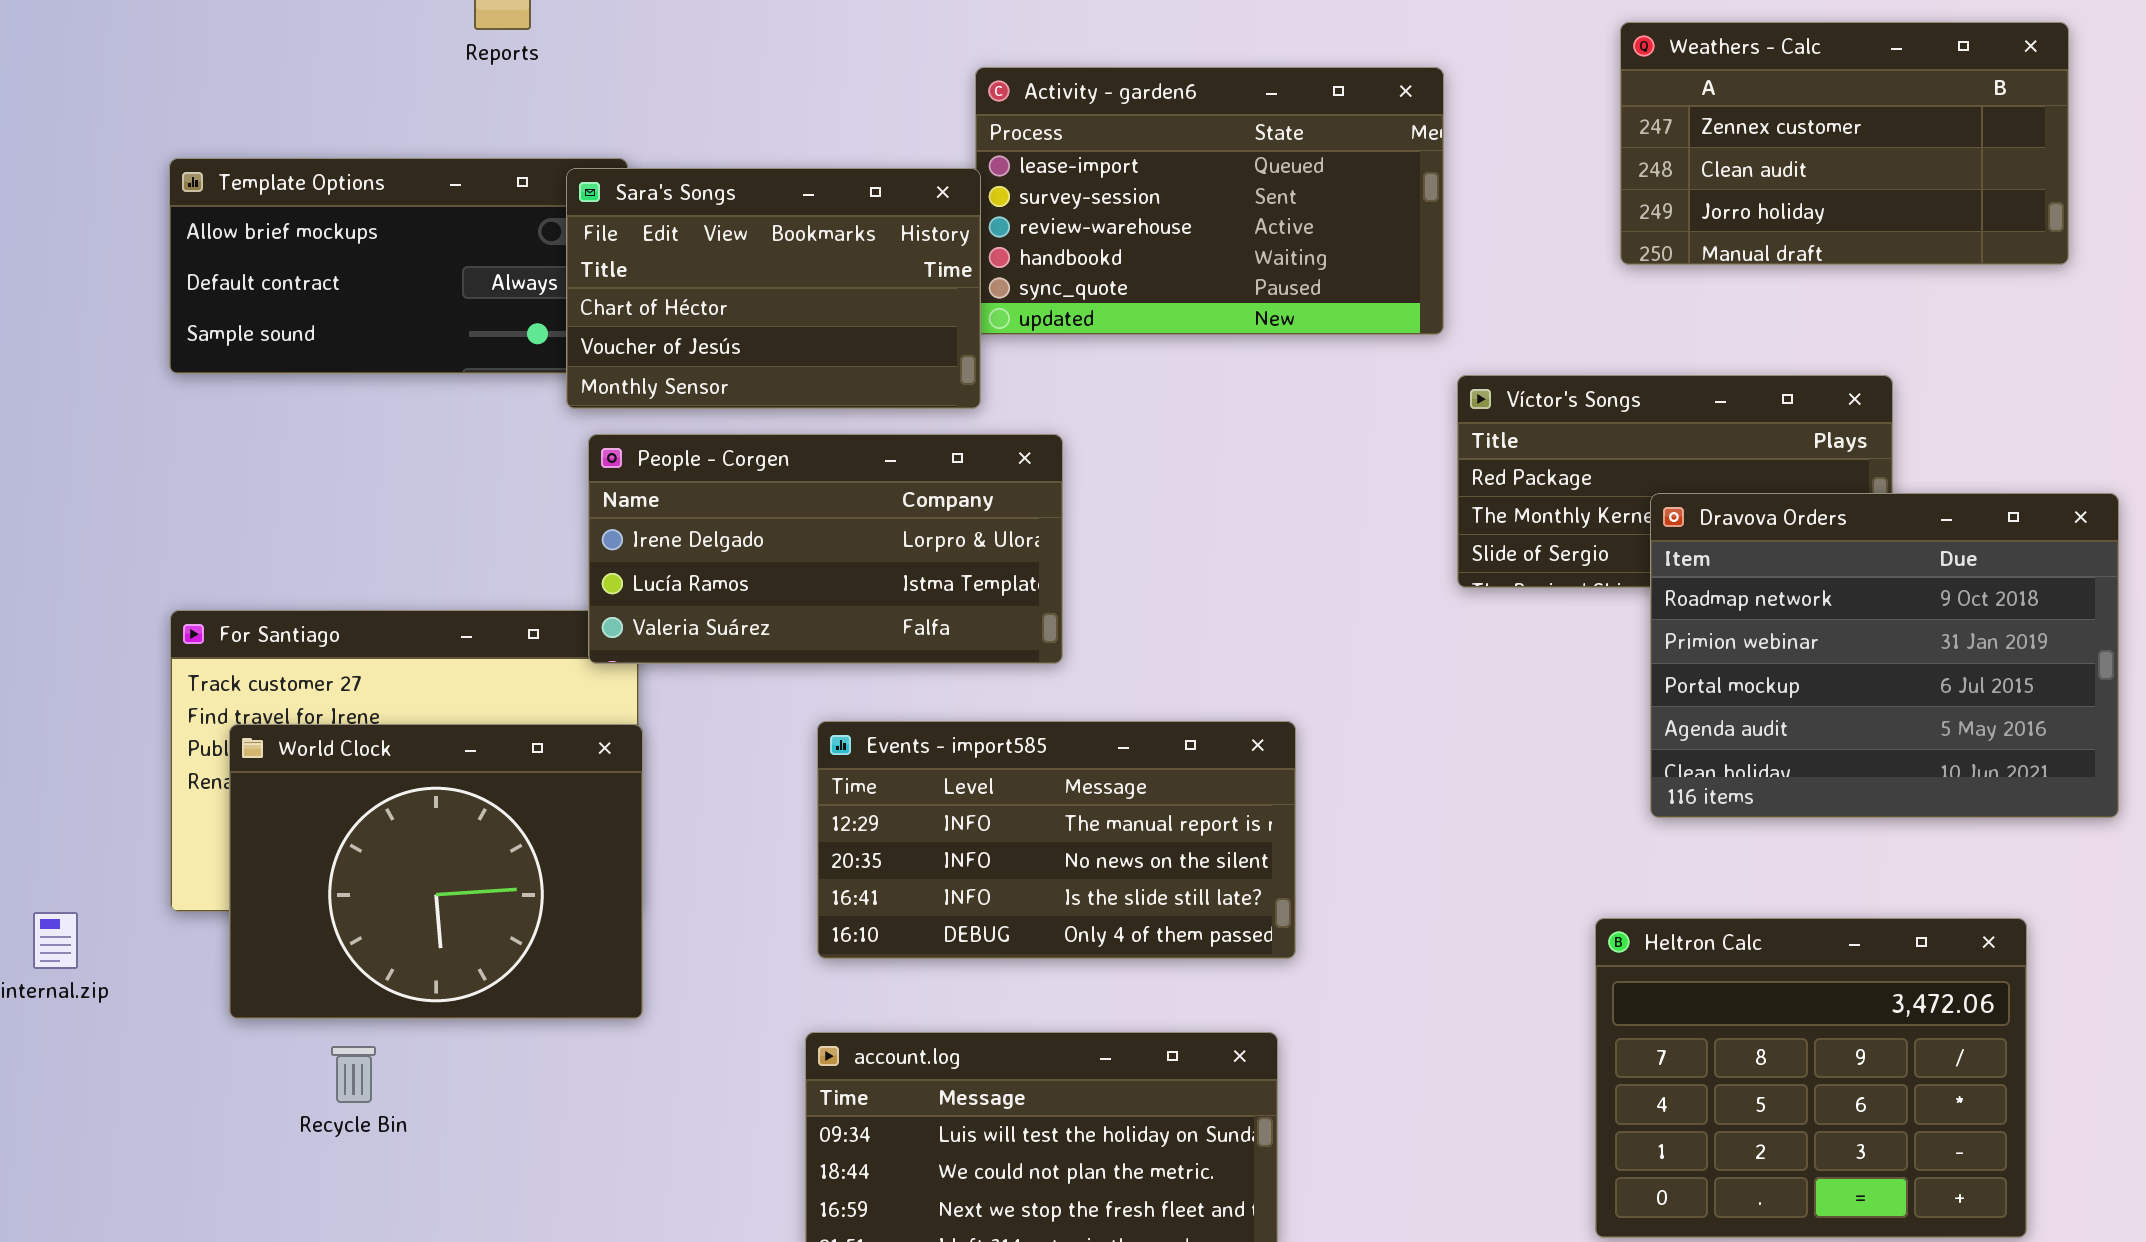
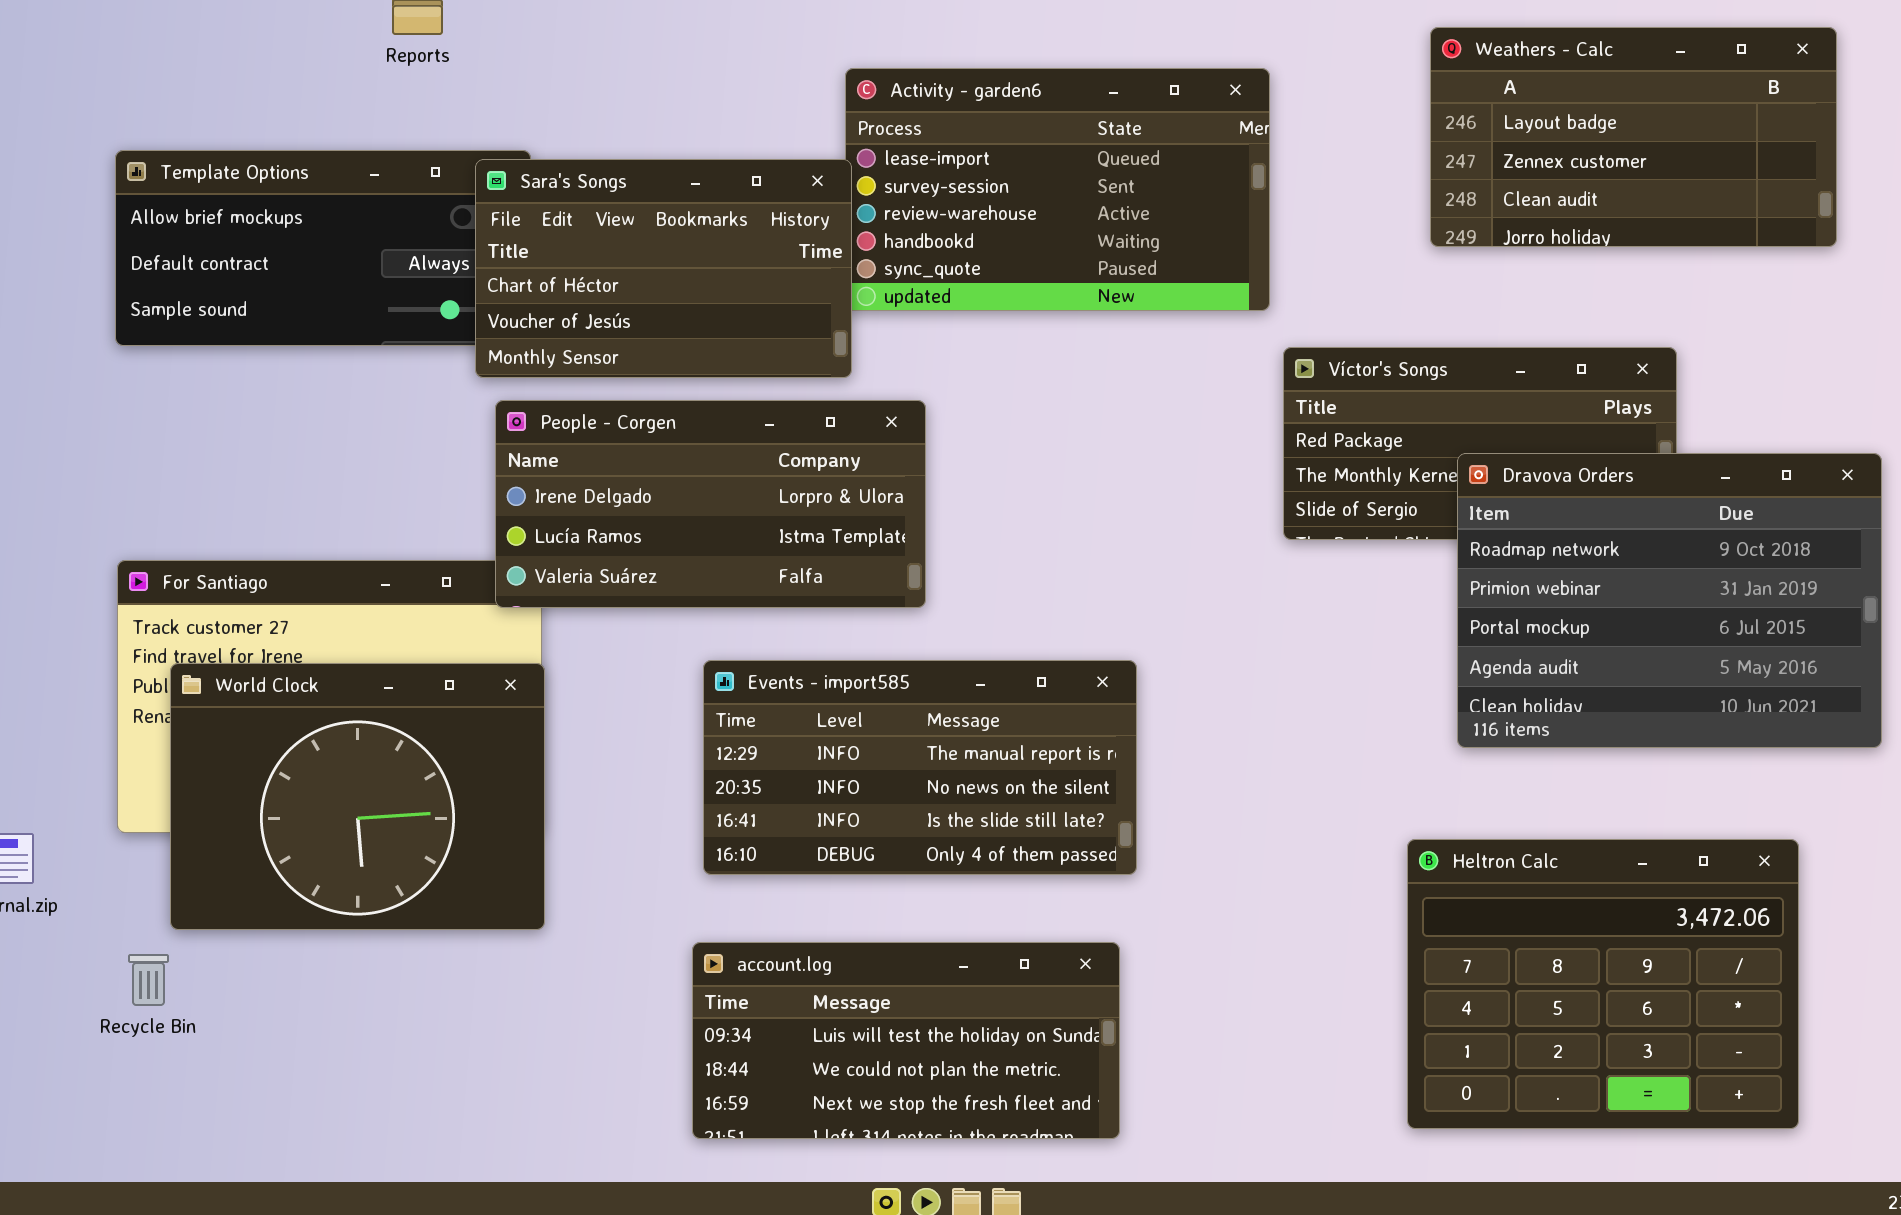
Weathers - Calc: [1620,22,2069,265] -> [1430,27,1837,247], scrolled up 1 row
Recycle Bin: [331,1046,376,1103] -> [128,954,169,1006], moved

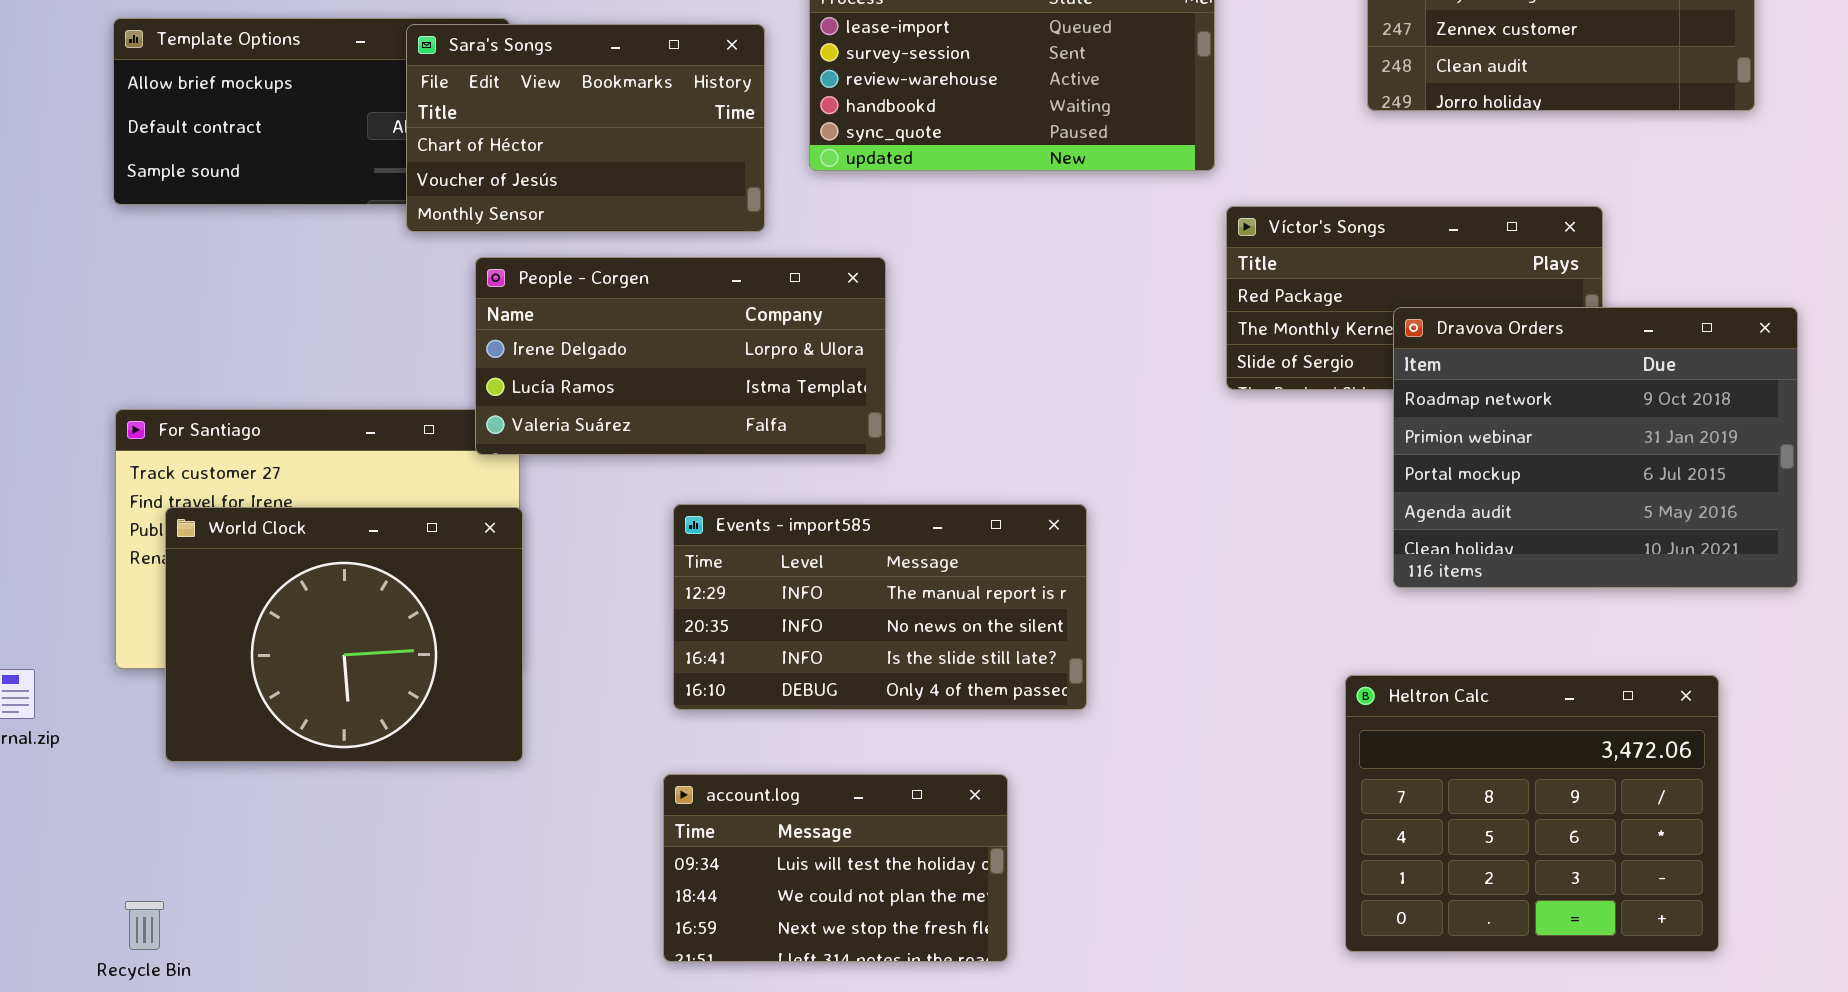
Sara's Songs: [475,159,852,378] -> [406,24,765,232], moved
account.log: [692,942,1120,1139] -> [663,774,1008,962], resized
Recycle Bin: [128,954,169,1006] -> [125,901,164,950], moved

